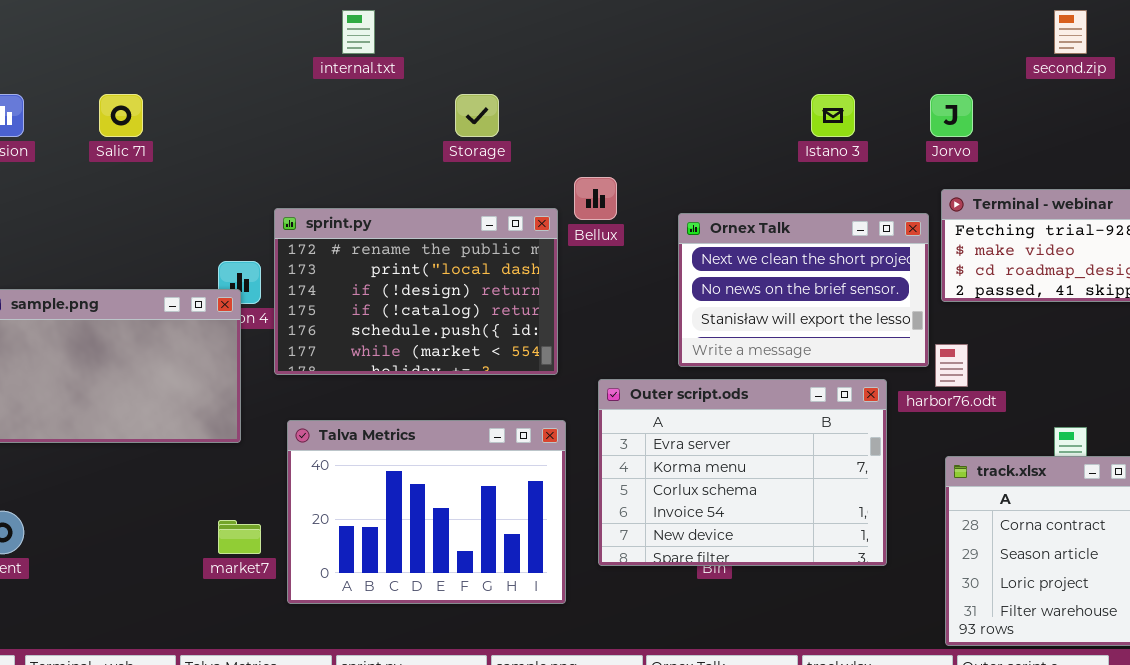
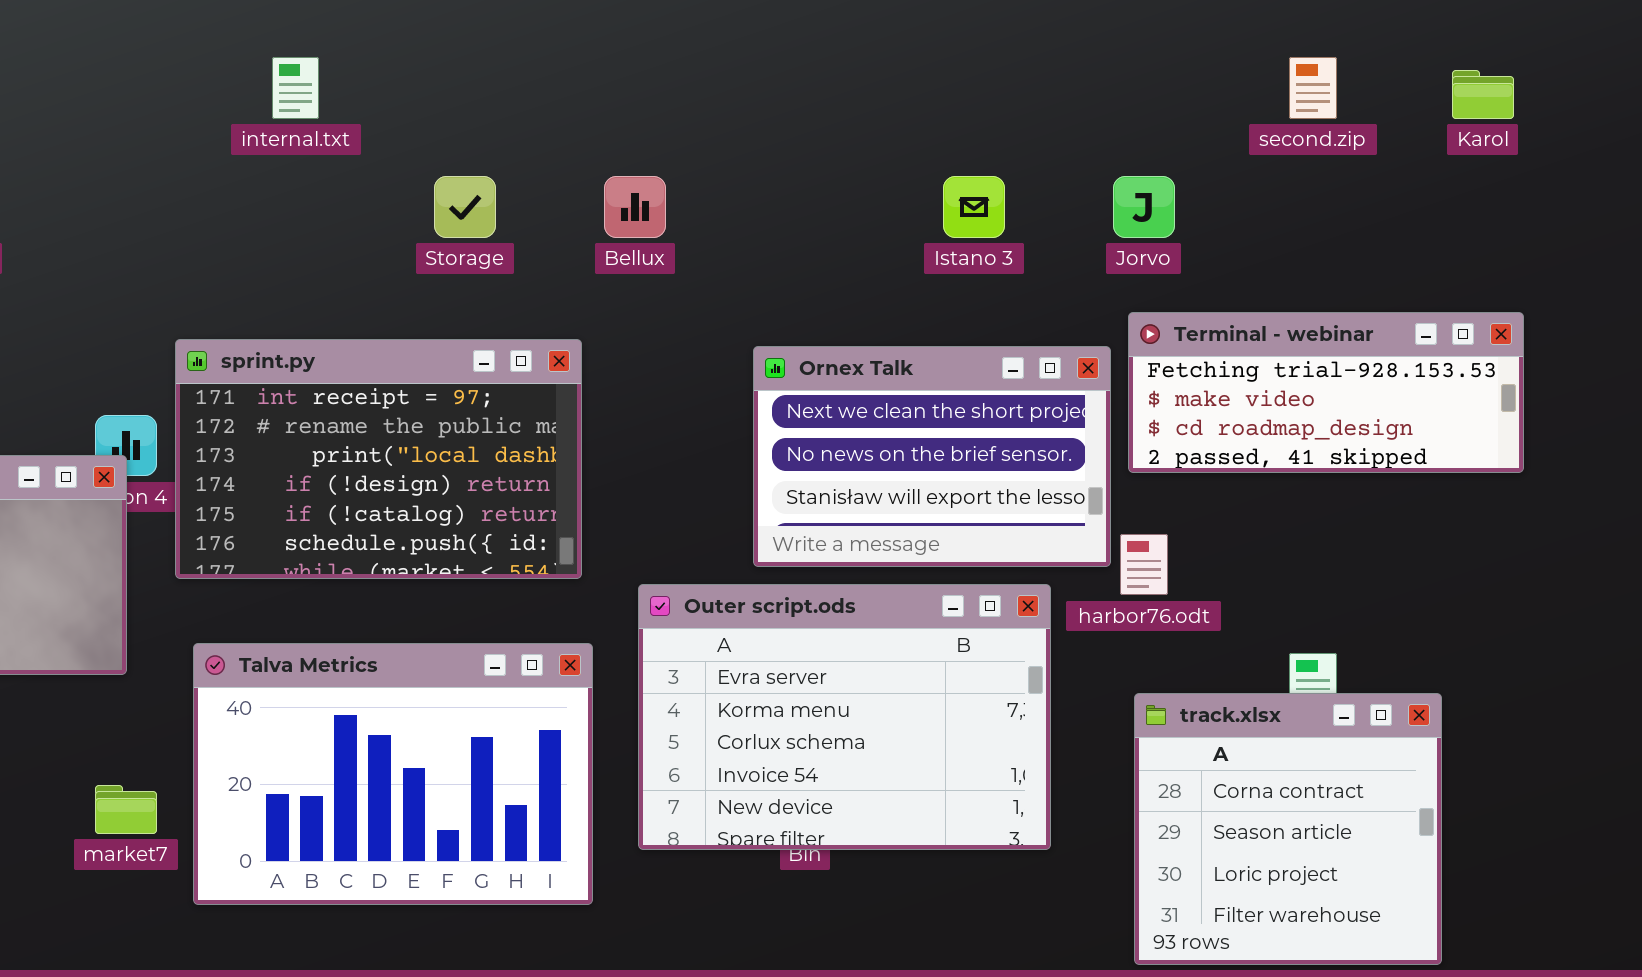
Bellux: [574,177,617,220] -> [604,176,666,238], moved
sprint.py: [274,208,558,375] -> [175,339,582,579], scrolled up 1 row

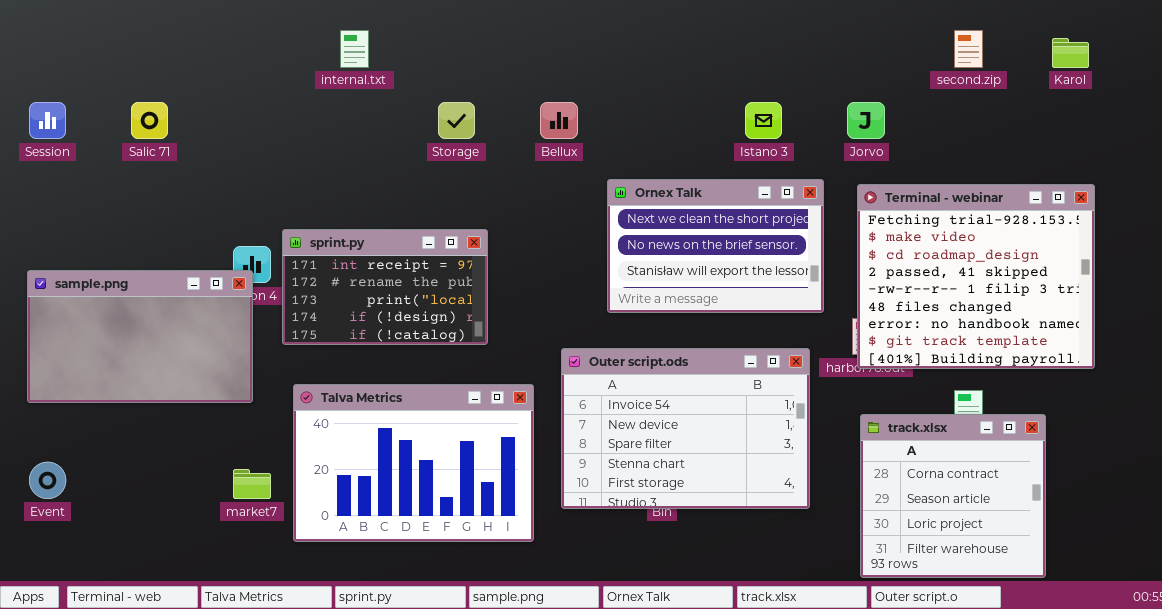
Terminal - webinar: [1128,312,1524,473] -> [857,184,1095,369], resized
sprint.py: [175,339,582,579] -> [282,229,488,345], resized
Ornex Talk: [753,346,1111,567] -> [607,179,824,313], moved
Outer script.ods: [638,584,1051,850] -> [561,348,810,509], scrolled down 3 rows

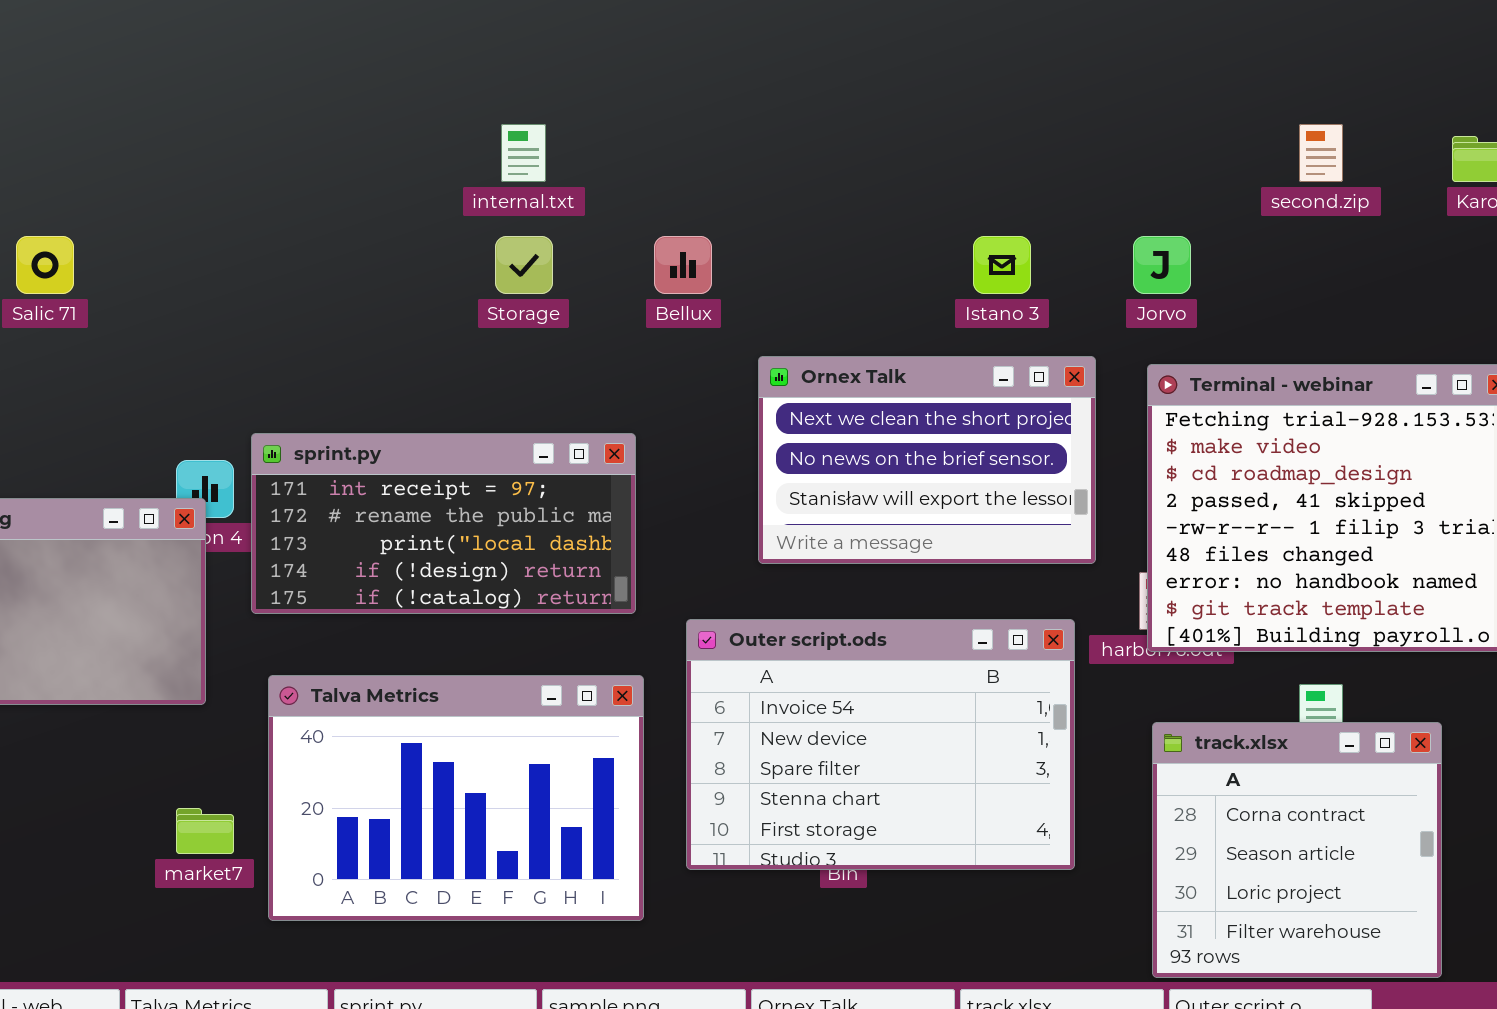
internal.txt: [340,30,369,68] -> [501,124,546,182], moved
sprint.py: [282,229,488,345] -> [251,433,636,614], resized

